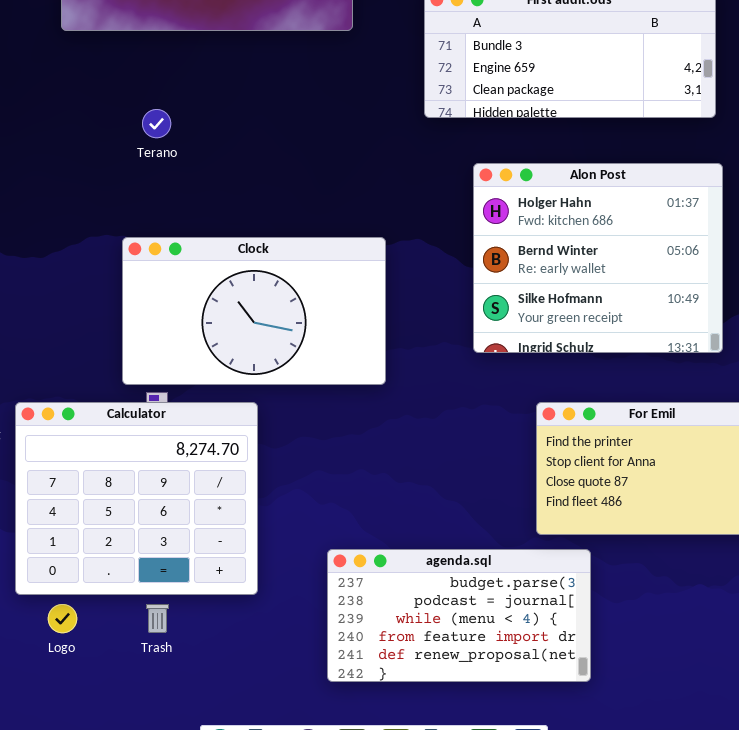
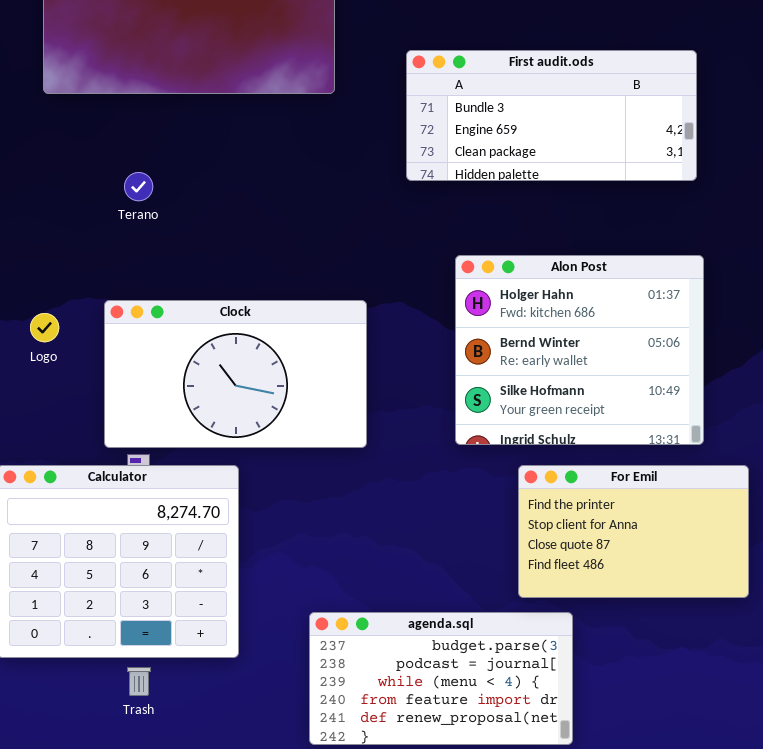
Alon Post: [473,163,723,353] -> [455,255,704,445], moved
Logo: [48,604,77,633] -> [30,313,59,342], moved

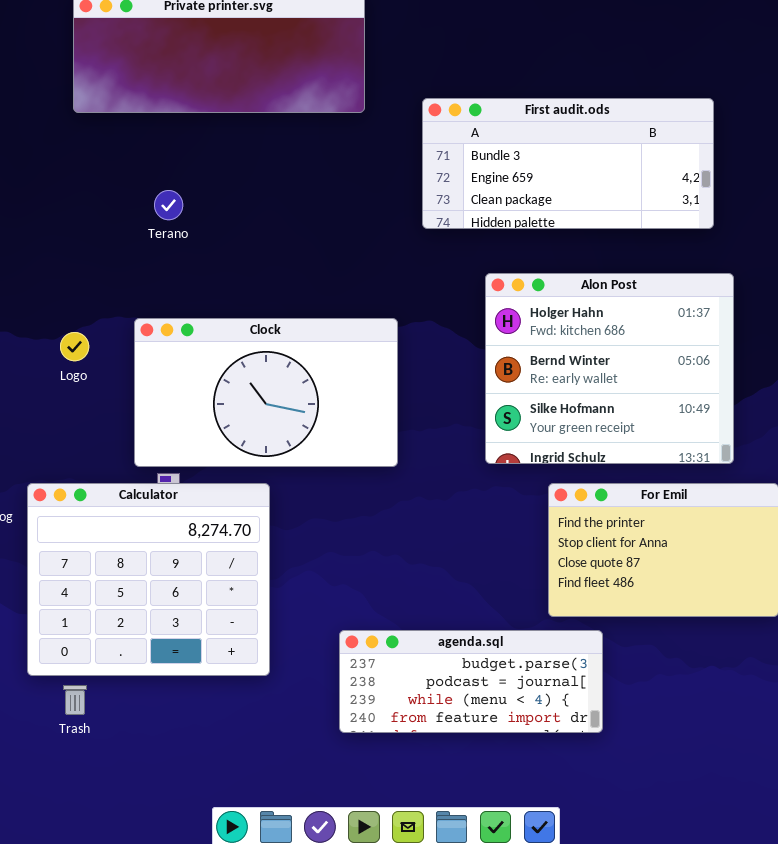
First audit.ods: [406,50,697,181] -> [422,98,714,229], moved
agenda.sql: [309,612,573,745] -> [339,630,603,733], resized
Trash: [127,667,151,696] -> [63,685,87,715], moved

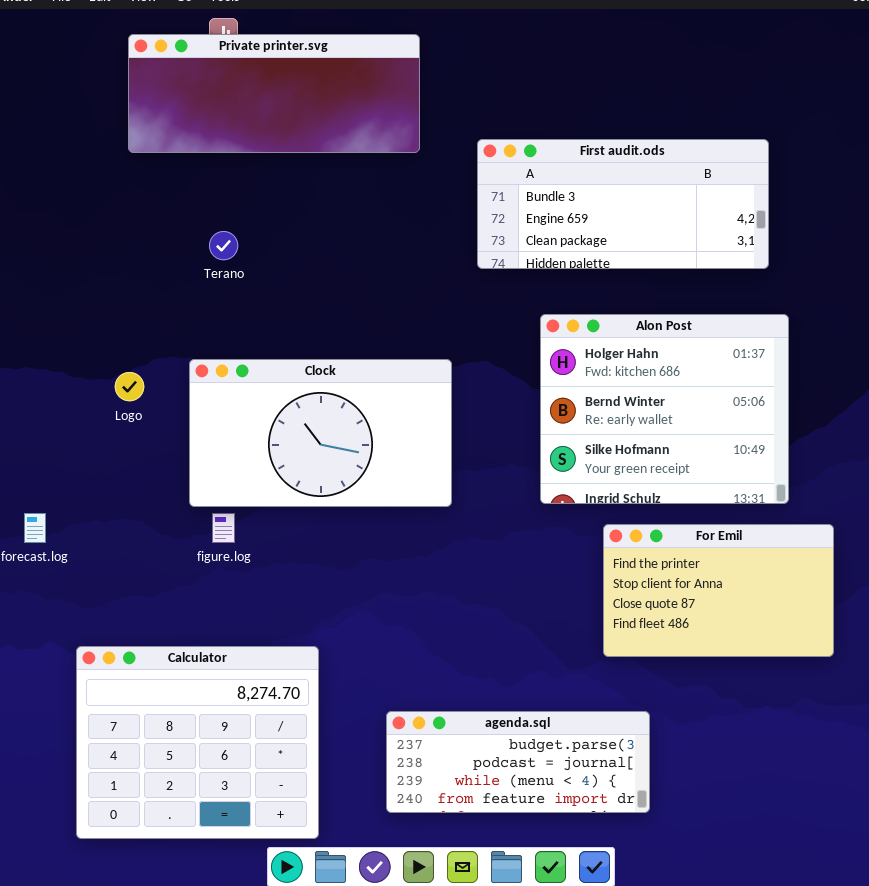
Calculator: [27,483,270,676] -> [76,646,319,839], moved
agenda.sql: [339,630,603,733] -> [386,711,650,813], moved

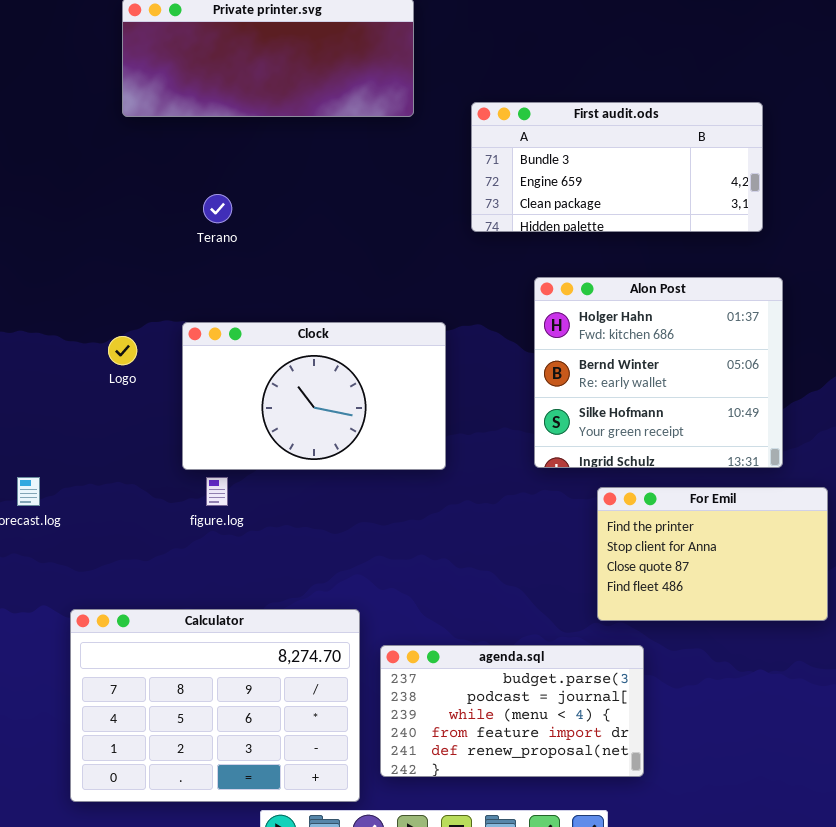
Calculator: [76,646,319,839] -> [70,609,360,802], resized
agenda.sql: [386,711,650,813] -> [380,645,644,777], resized

